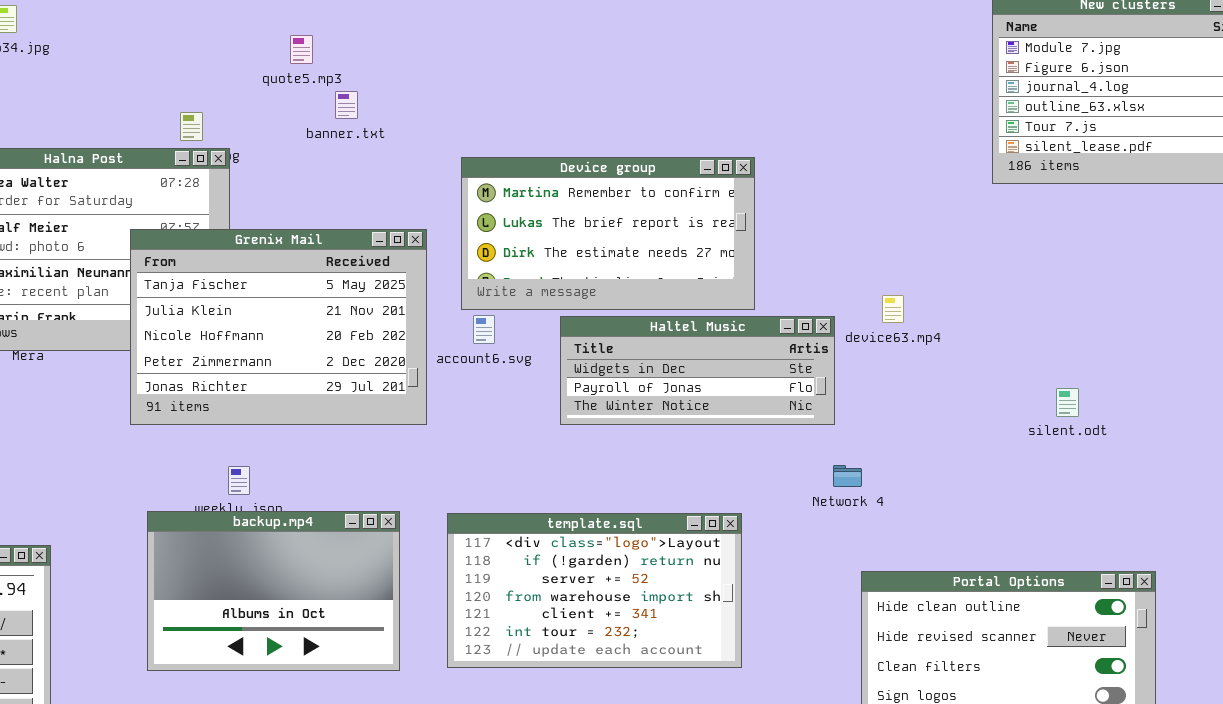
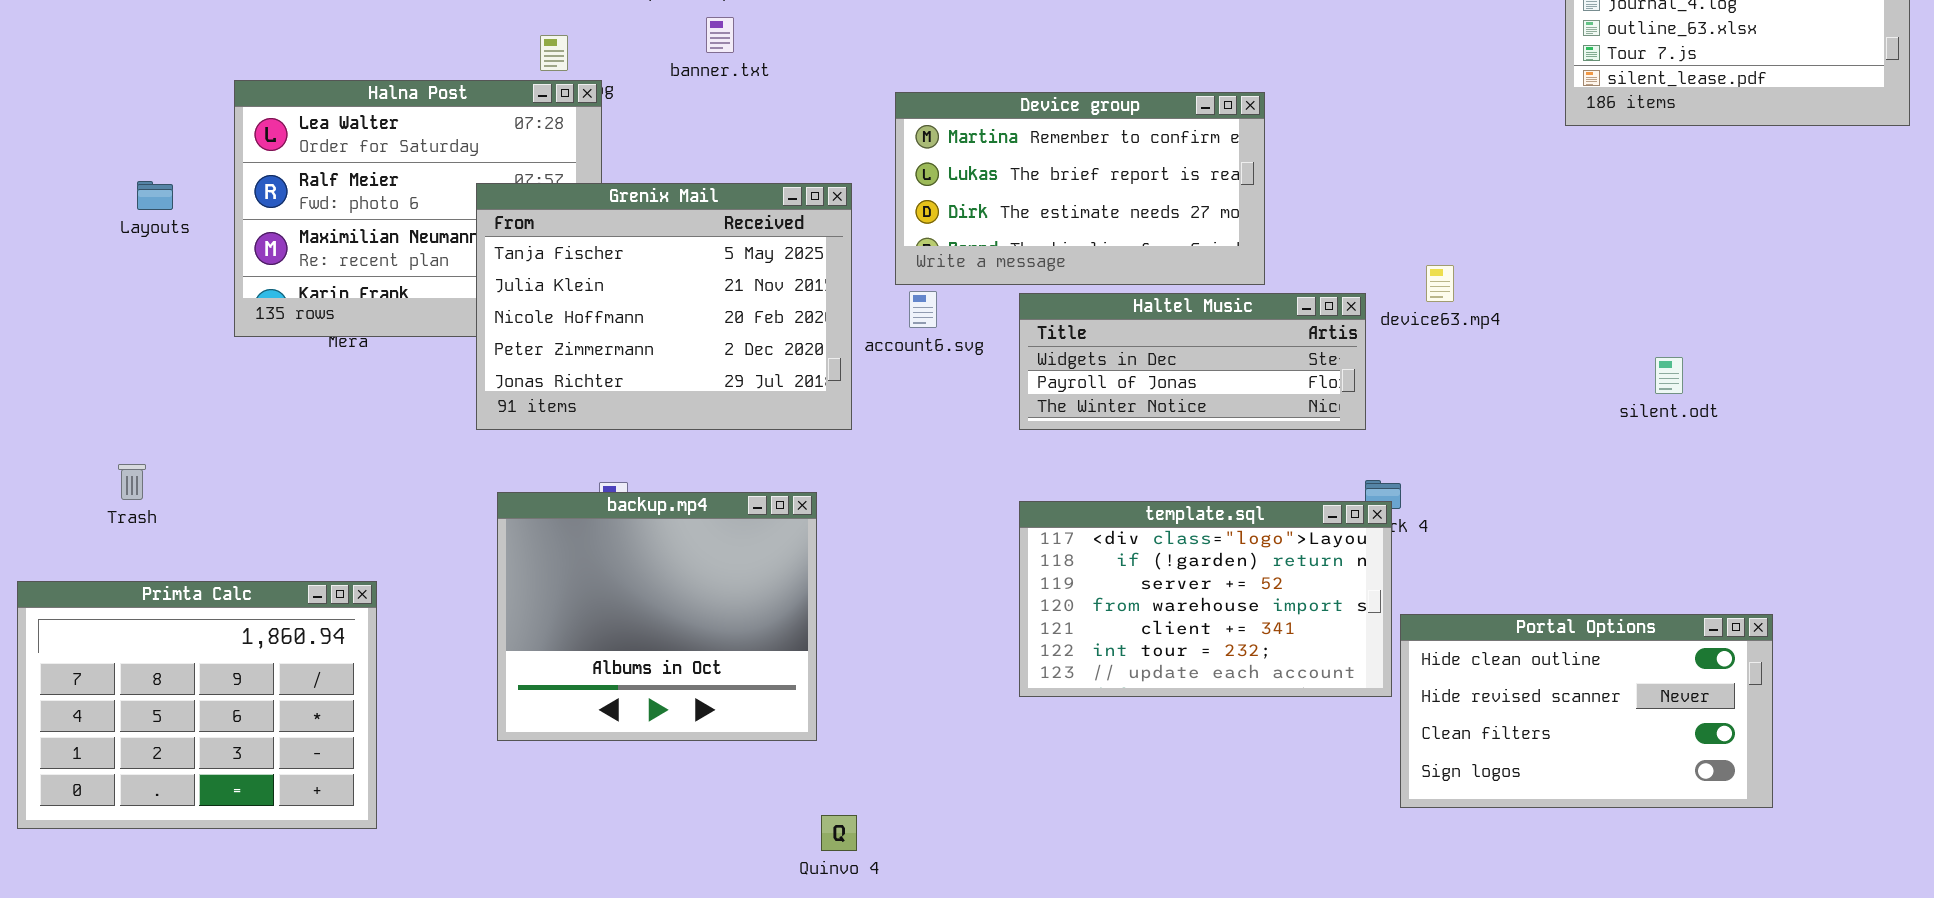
banner.txt: [335,91,358,119] -> [706,17,734,53], moved
silent.odt: [1056,388,1079,417] -> [1655,357,1683,394], moved
backup.mp4: [147,511,400,671] -> [497,492,817,741], resized
template.sql: [447,513,742,668] -> [1019,501,1392,697], moved

